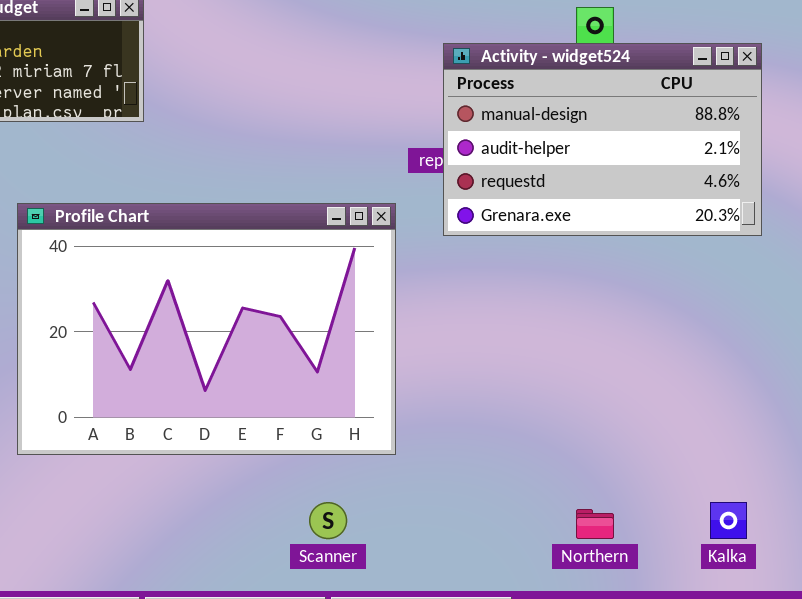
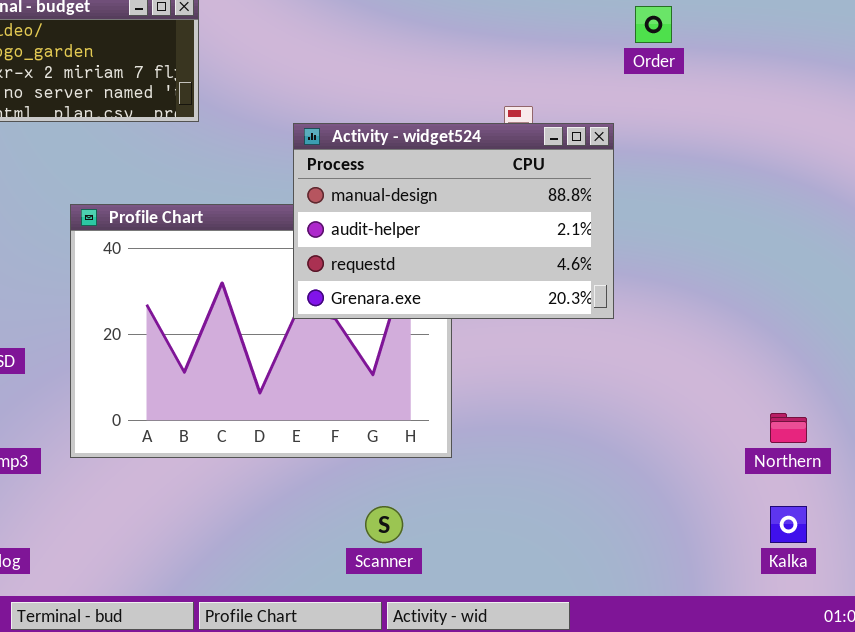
Activity - widget524: [443,43,762,236] -> [293,123,614,319], moved
Northern: [576,509,614,539] -> [770,413,807,443], moved

